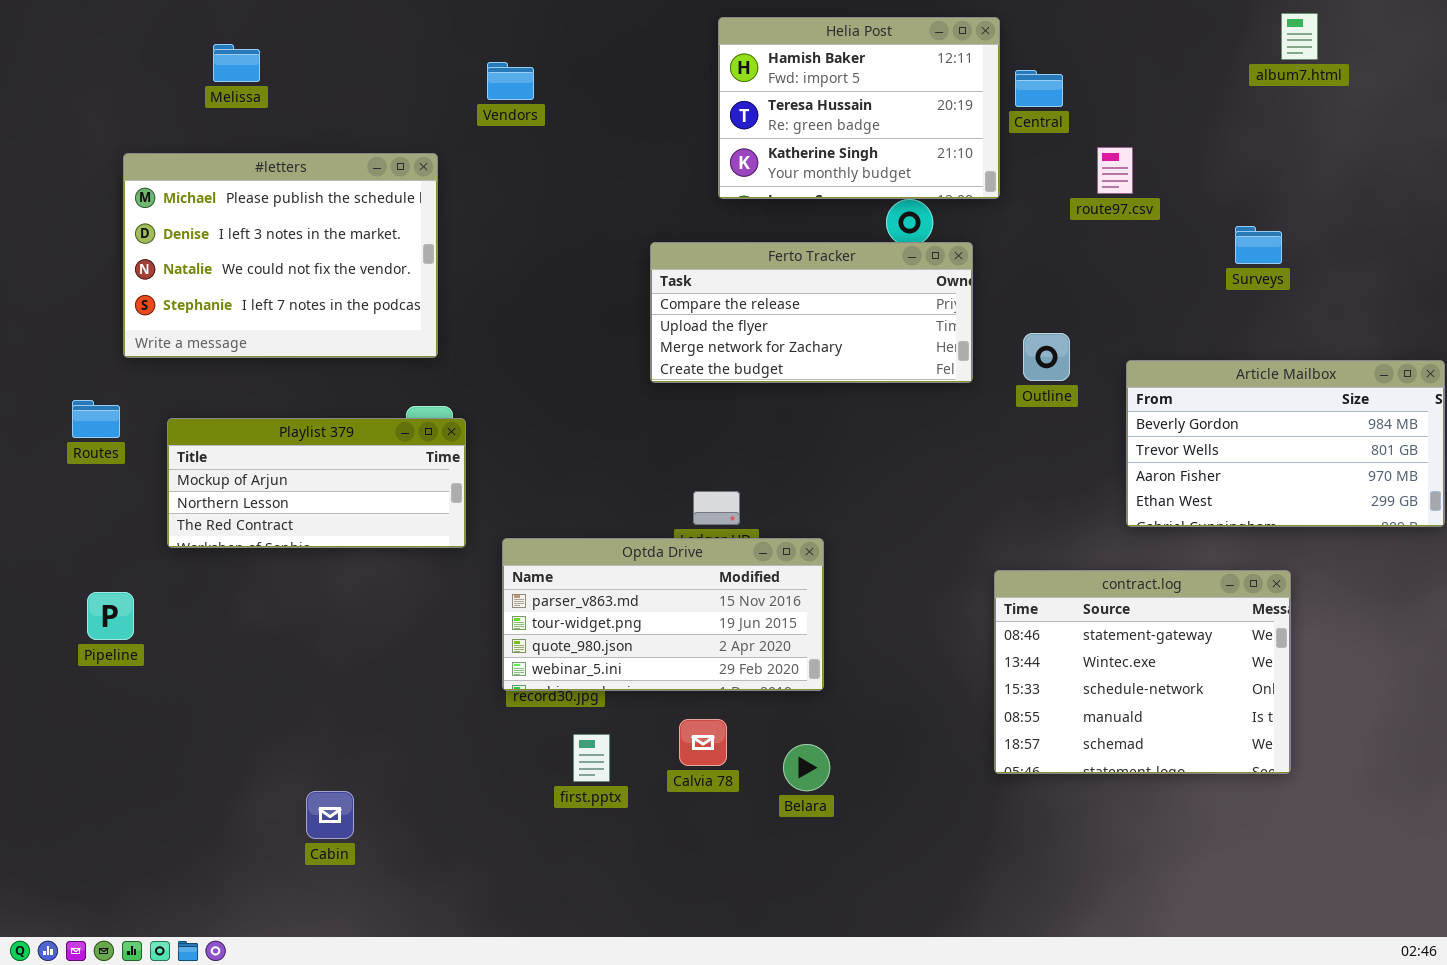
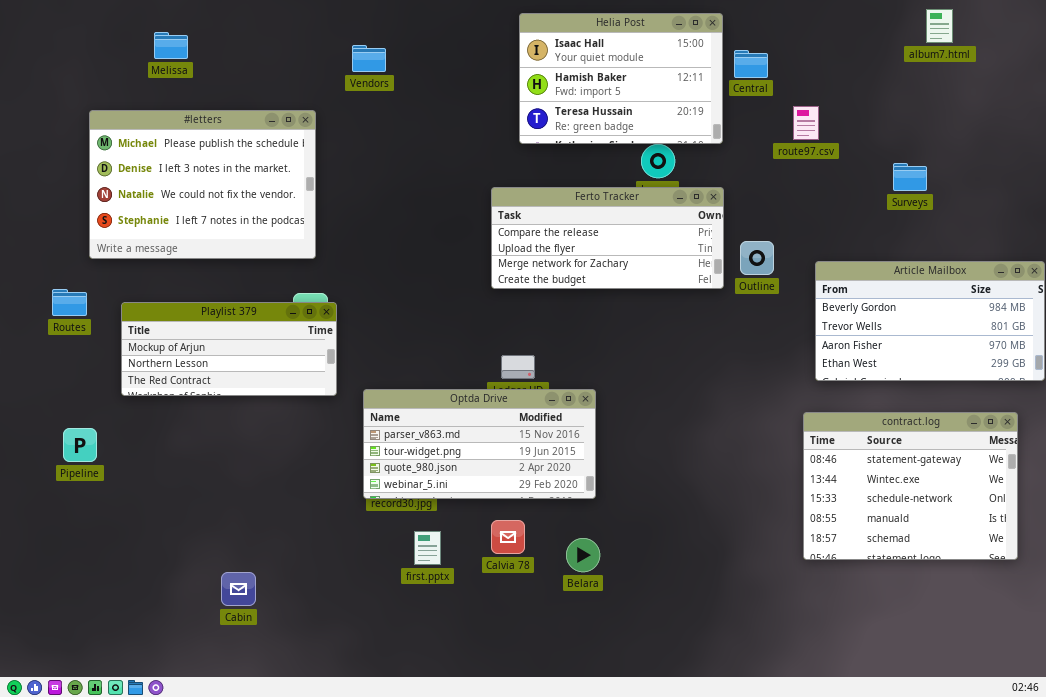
Helia Post: [718,17,1000,199] -> [519,13,723,144], scrolled up 1 row
Ferto Tracker: [650,242,973,383] -> [491,187,724,289], moved
contract.log: [994,570,1291,774] -> [803,412,1018,560], moved

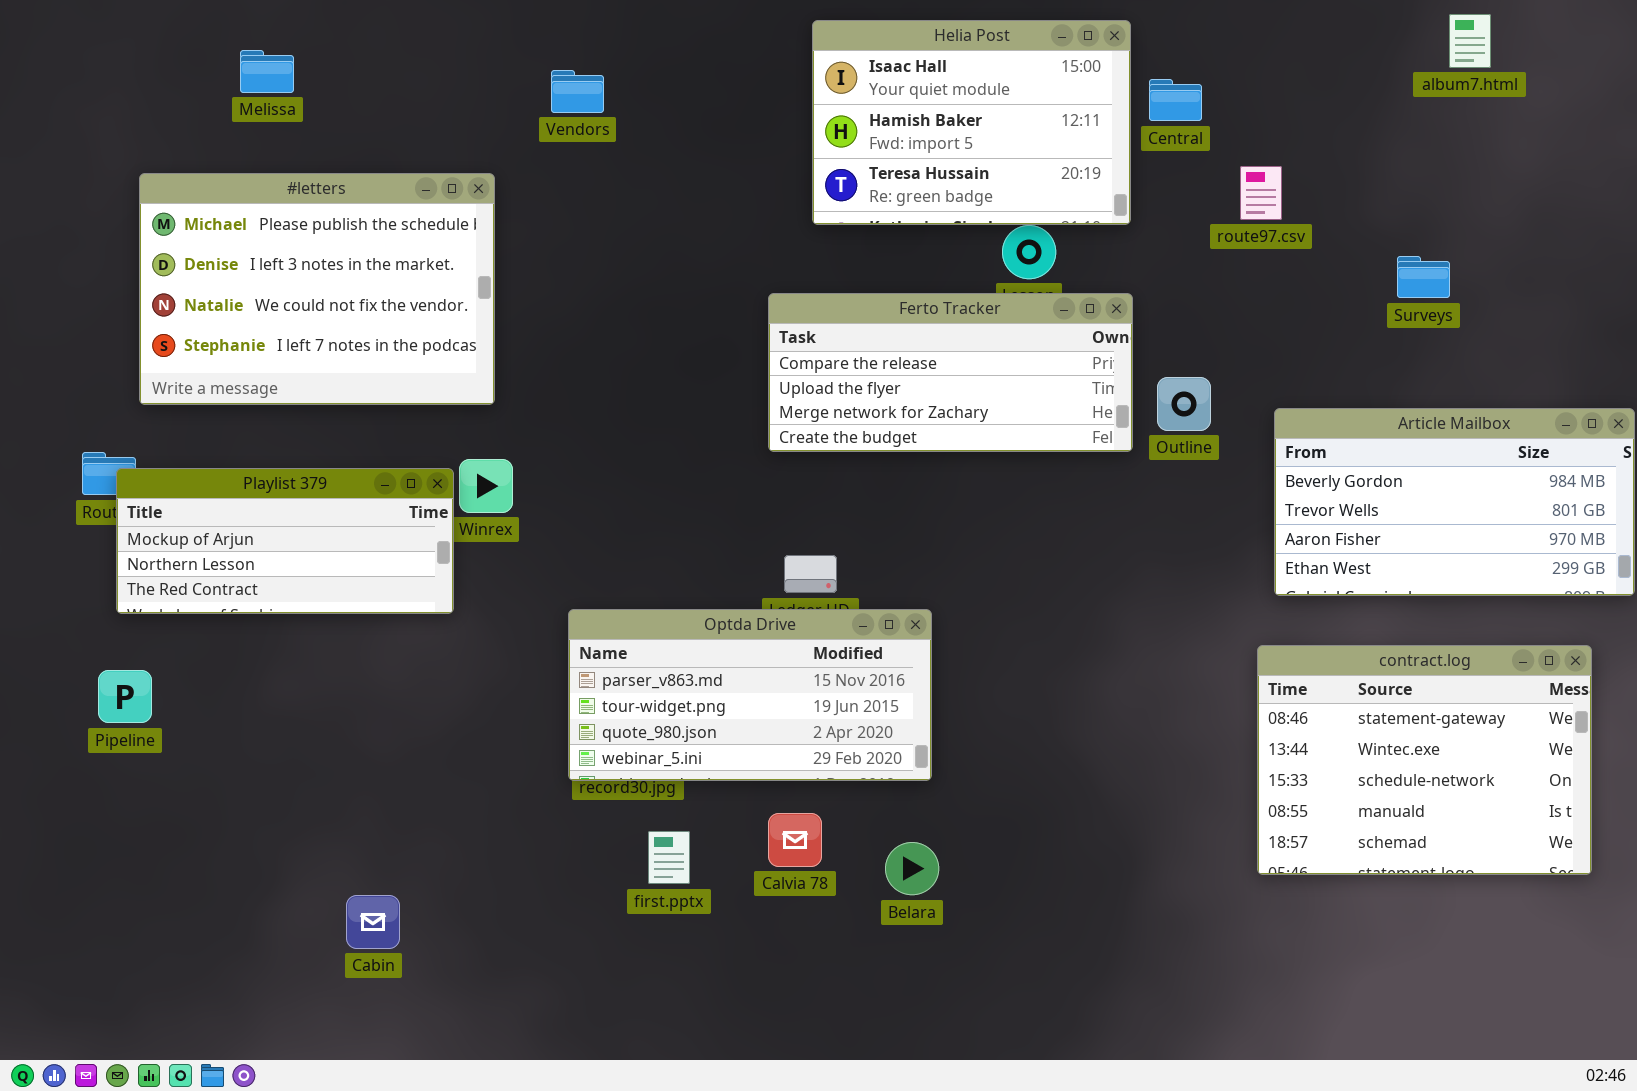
Playlist 379: [121,302,337,396] -> [116,468,454,614], moved

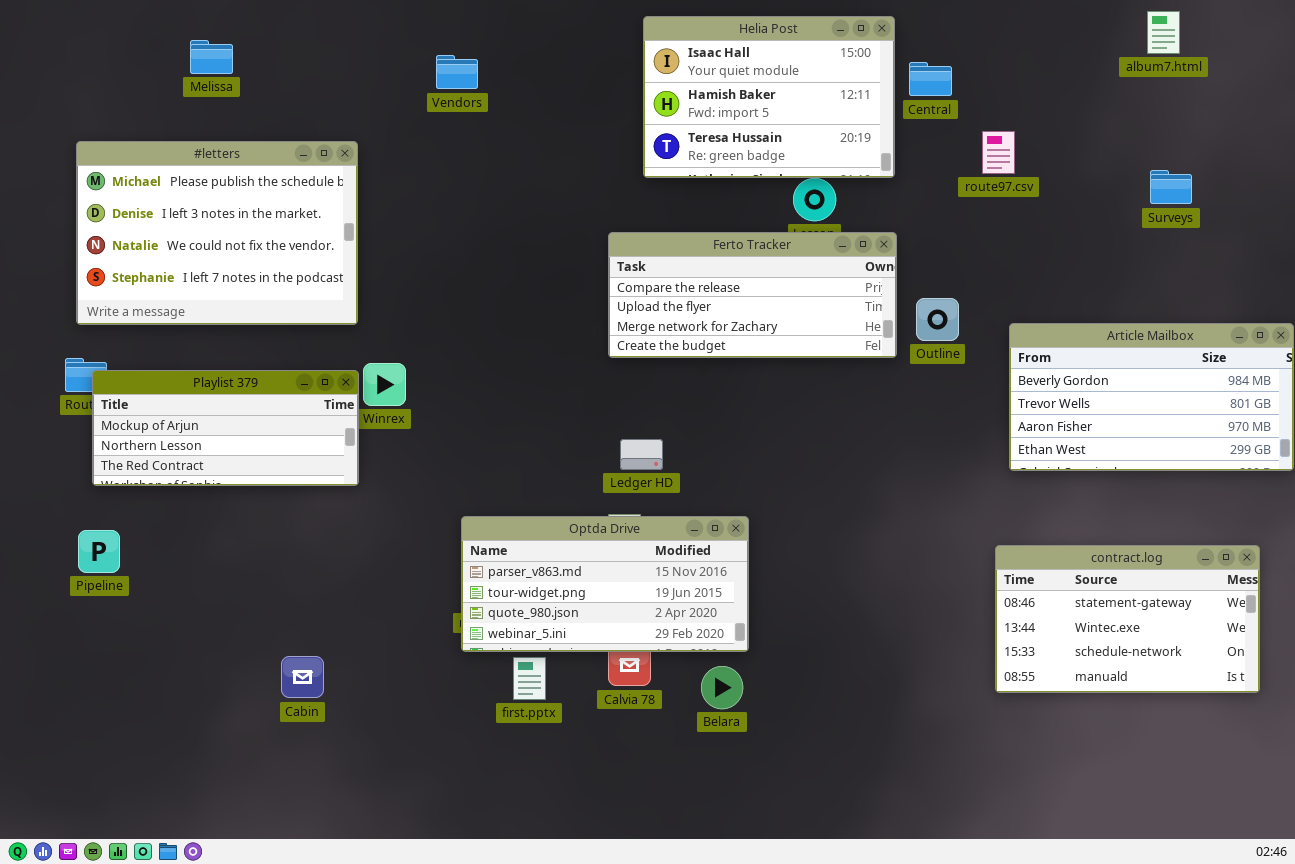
#letters: [139,173,495,405] -> [76,141,358,325], moved
Surveys: [1397,256,1450,298] -> [1150,170,1192,204], moved
Optda Drive: [568,609,932,781] -> [461,516,749,652], moved
contract.log: [1257,645,1592,875] -> [995,545,1260,693], resized
Cabin: [346,895,400,949] -> [281,656,324,698], moved

